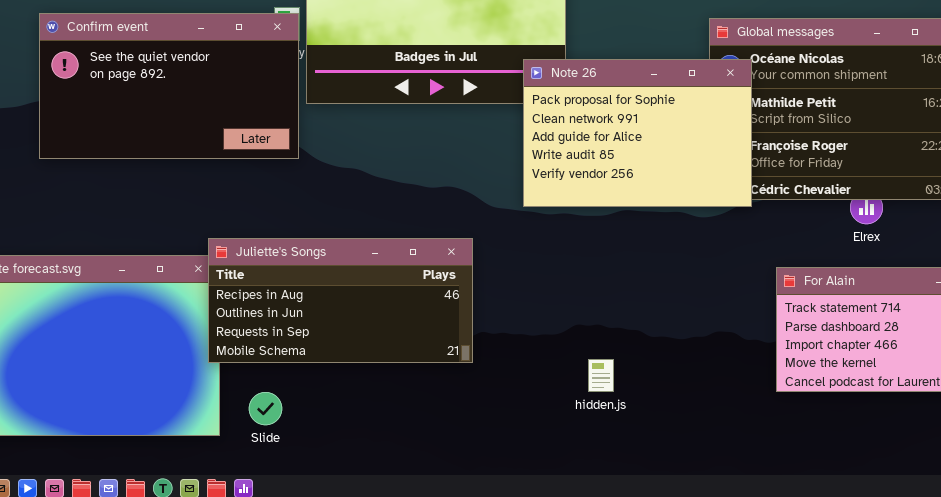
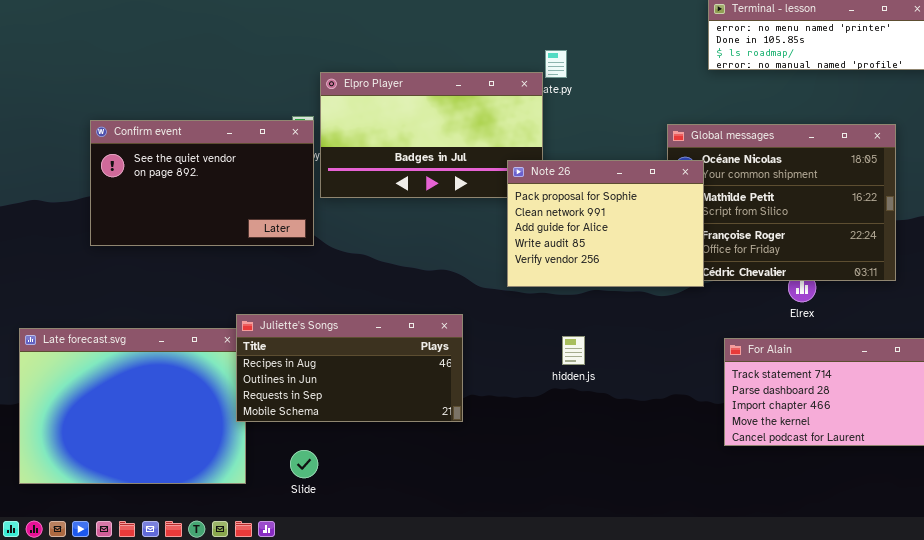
hidden.js: [588,359,614,392] -> [562,336,585,365], moved
Slide: [249,392,282,425] -> [290,450,318,478], moved

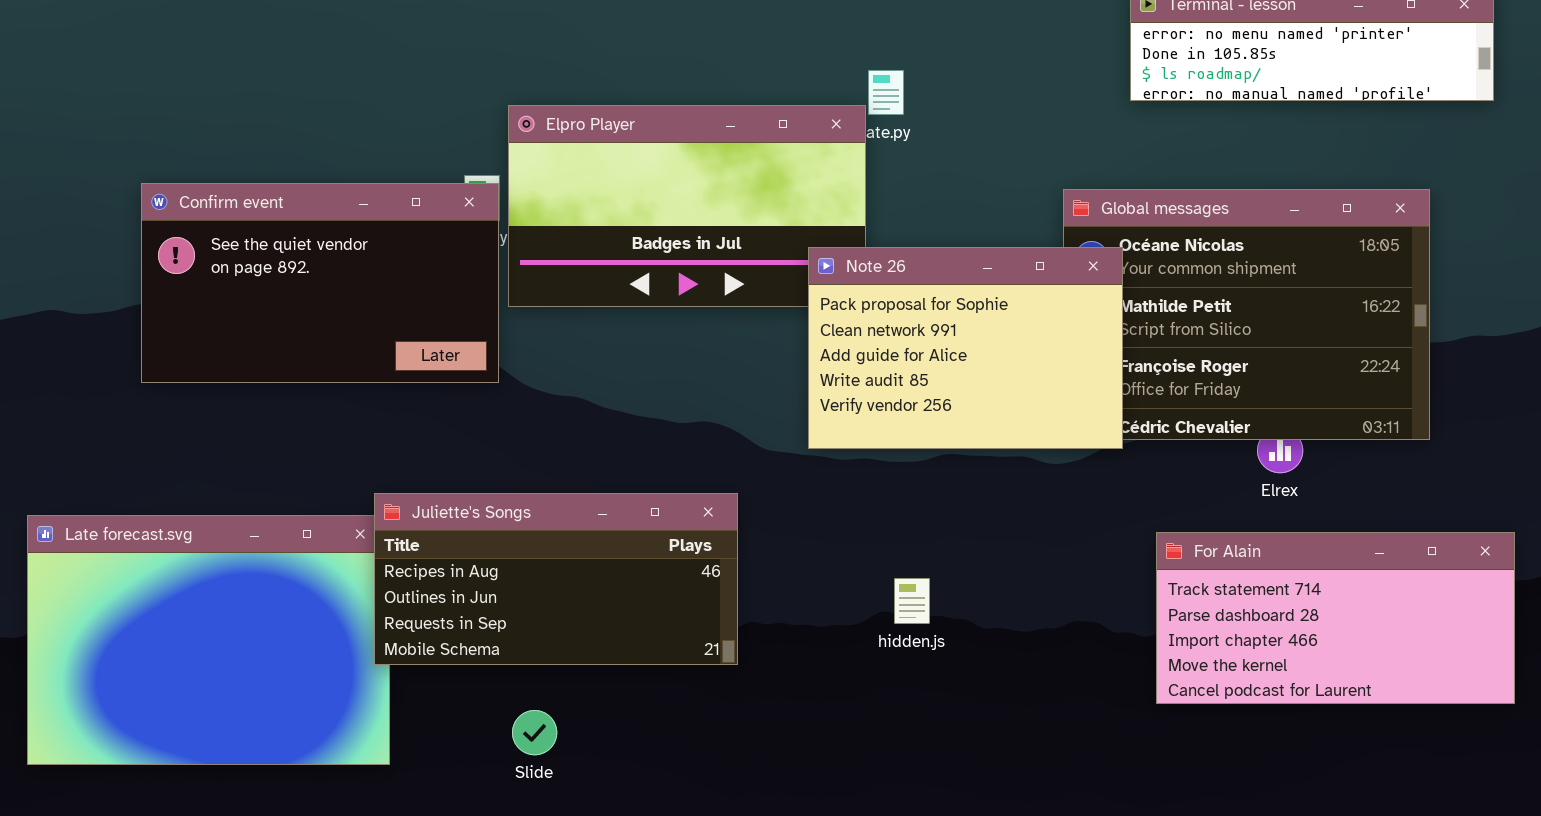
hidden.js: [562,336,585,365] -> [894,578,930,624], moved
Slide: [290,450,318,478] -> [512,710,557,755], moved

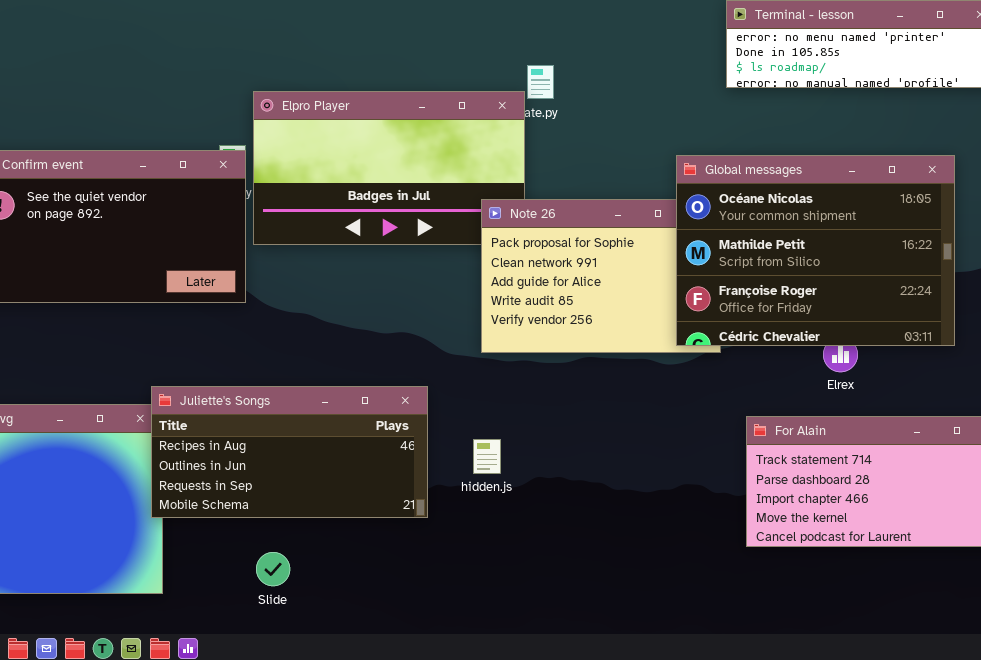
Global messages: [1063,189,1430,440] -> [676,155,955,346], raised
hidden.js: [894,578,930,624] -> [473,439,501,474], moved

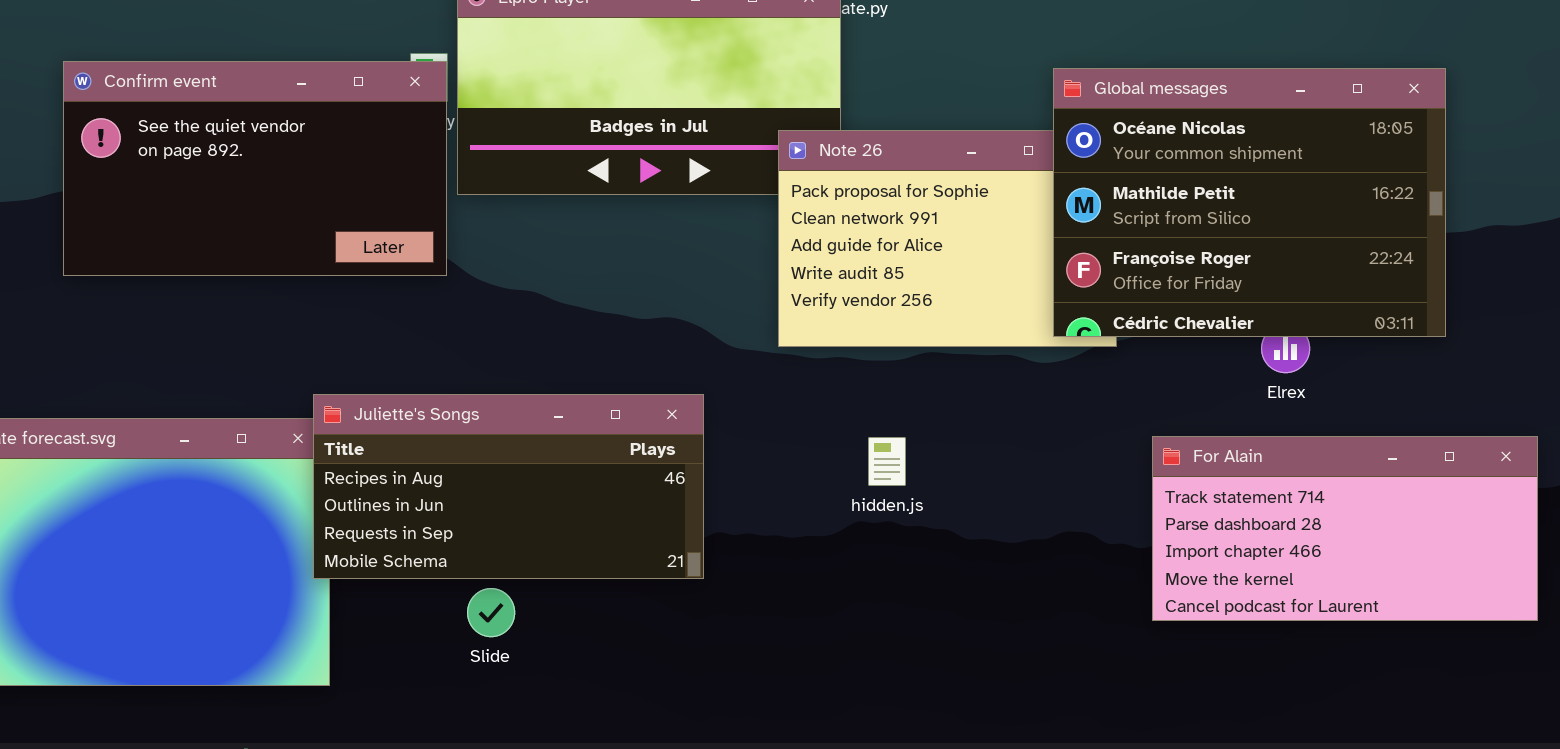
hidden.js: [473,439,501,474] -> [868,437,906,486], moved
Slide: [256,552,290,586] -> [467,588,515,637], moved

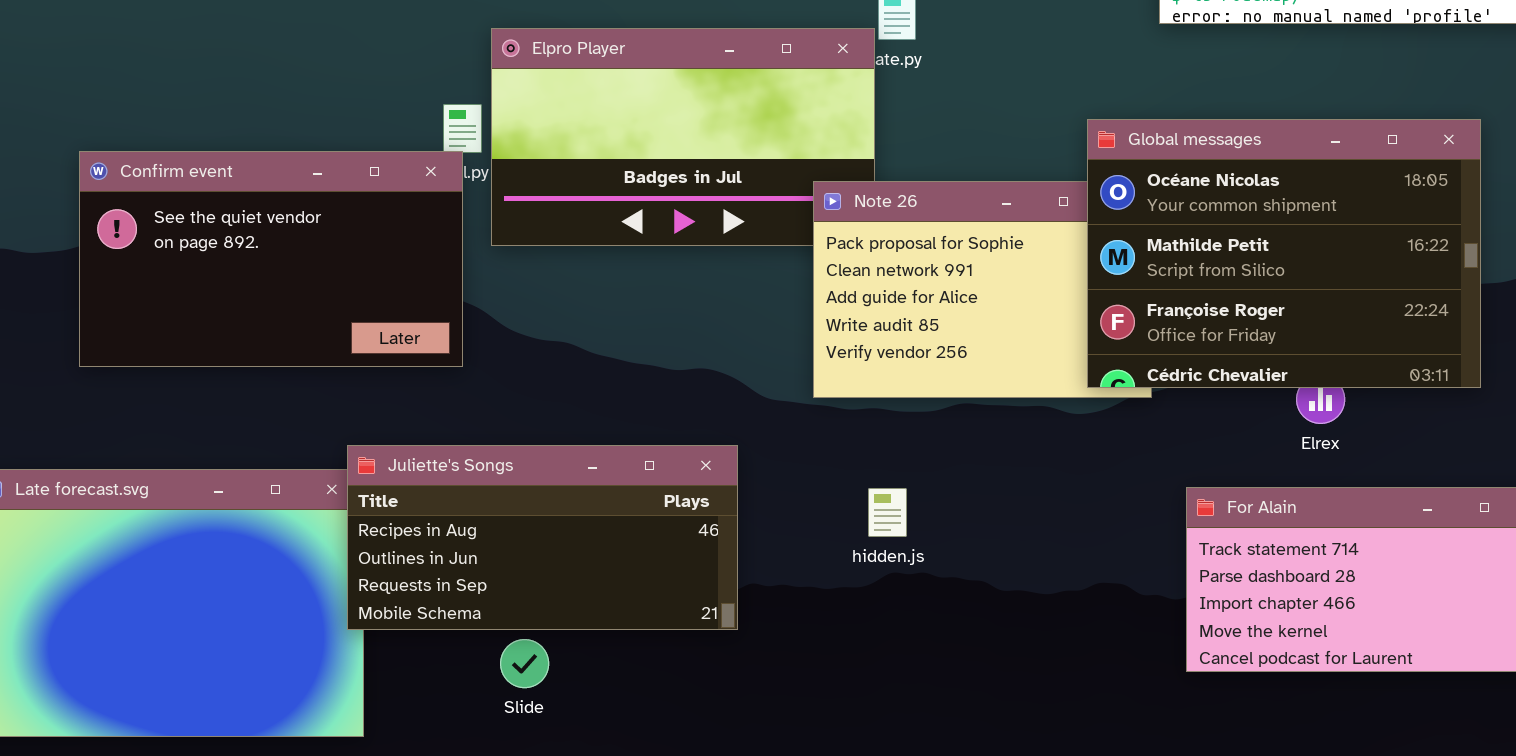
Confirm event: [63,61,447,276] -> [79,151,463,367], moved
hidden.js: [868,437,906,486] -> [868,488,907,537], moved

